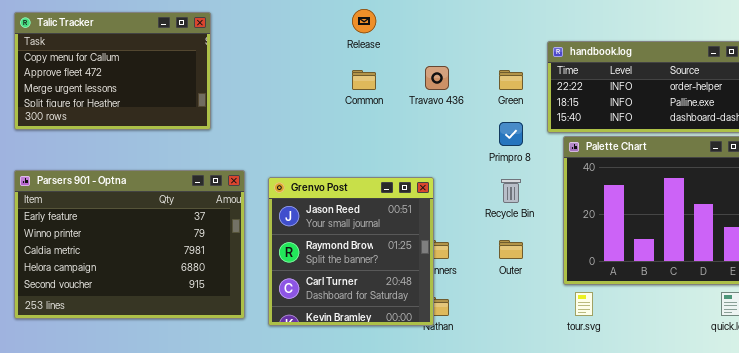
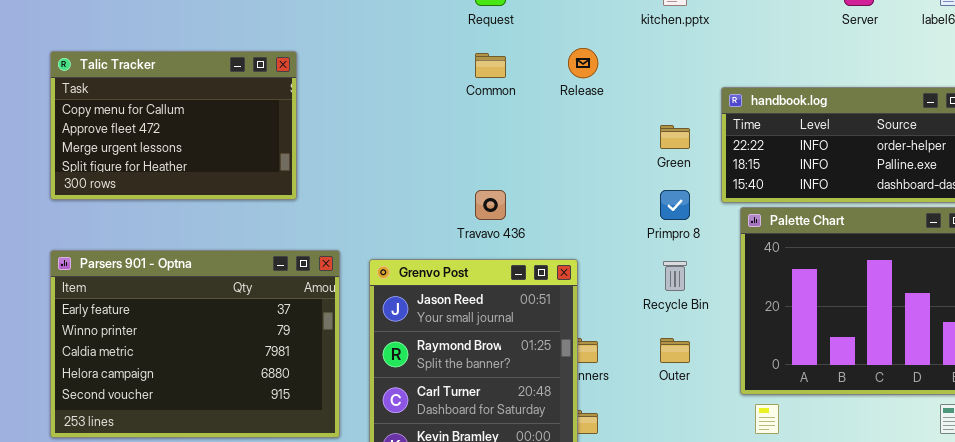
Release: [352,9,376,33] -> [568,48,598,78], moved
Travavo 436: [425,66,449,90] -> [475,190,506,220], moved
Common: [352,70,376,90] -> [475,53,506,78], moved

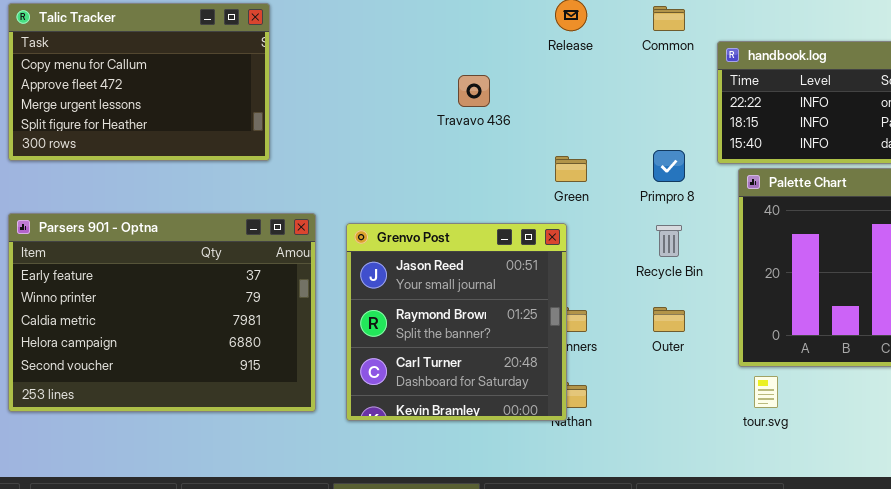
Common: [475,53,506,78] -> [653,6,685,31], moved
Green: [660,125,690,149] -> [555,156,587,182], moved
Travavo 436: [475,190,506,220] -> [458,75,490,107], moved

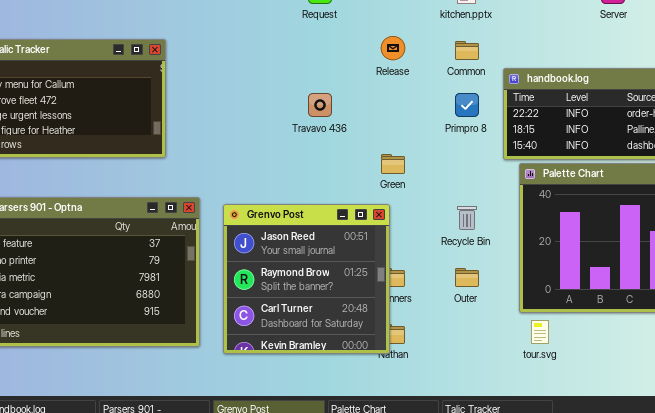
Primpro 8: [653,150,685,182] -> [455,93,479,117], moved

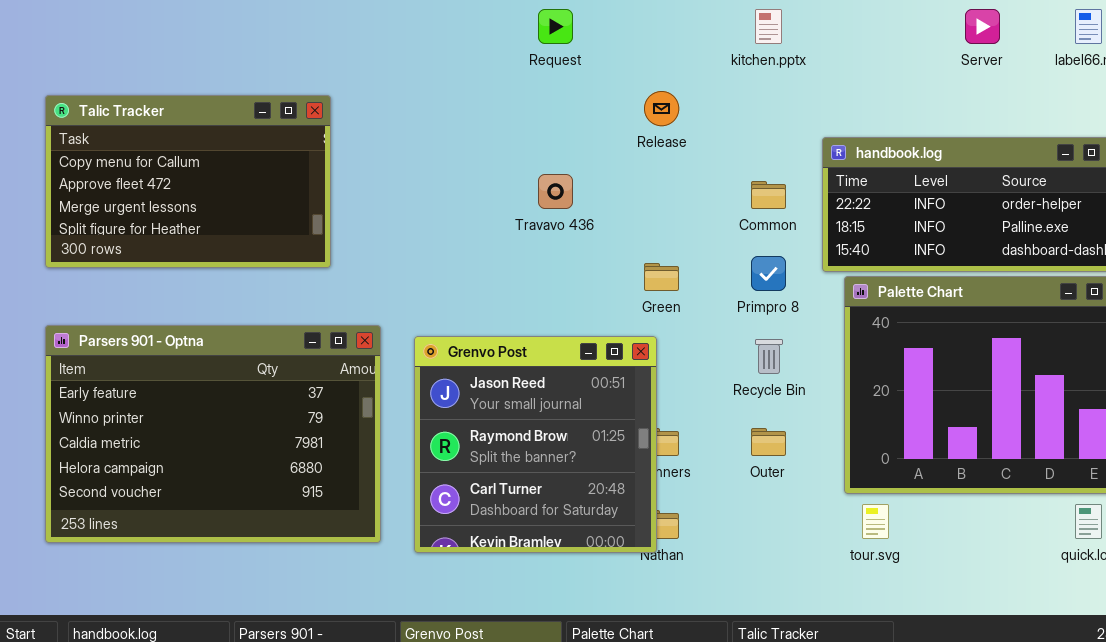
Common: [455,41,479,60] -> [751,181,786,209], moved
Primpro 8: [455,93,479,117] -> [751,256,786,291], moved

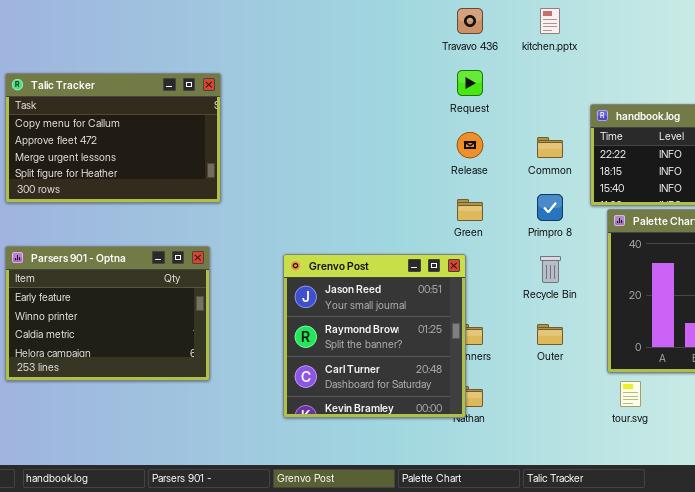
Request: [538,9,573,44] -> [457,70,483,96], moved
Release: [644,91,679,126] -> [457,132,483,158], moved
Travavo 436: [538,174,573,209] -> [457,8,483,34], moved
Parsers 901 - Optna: [45,325,381,543] -> [5,246,210,381], resized

